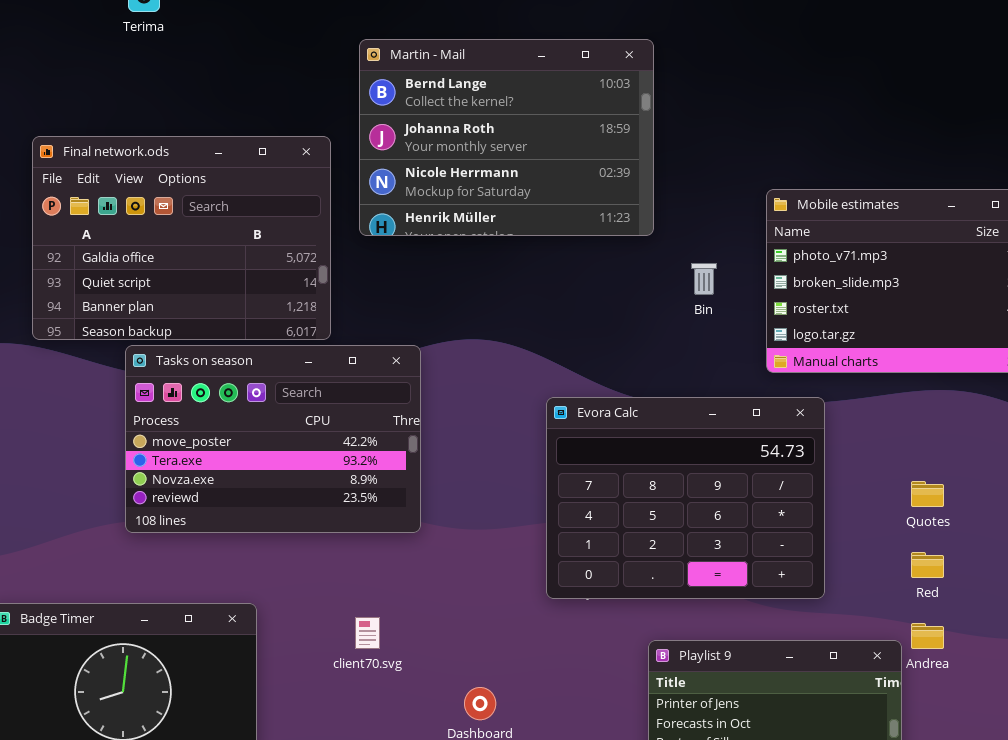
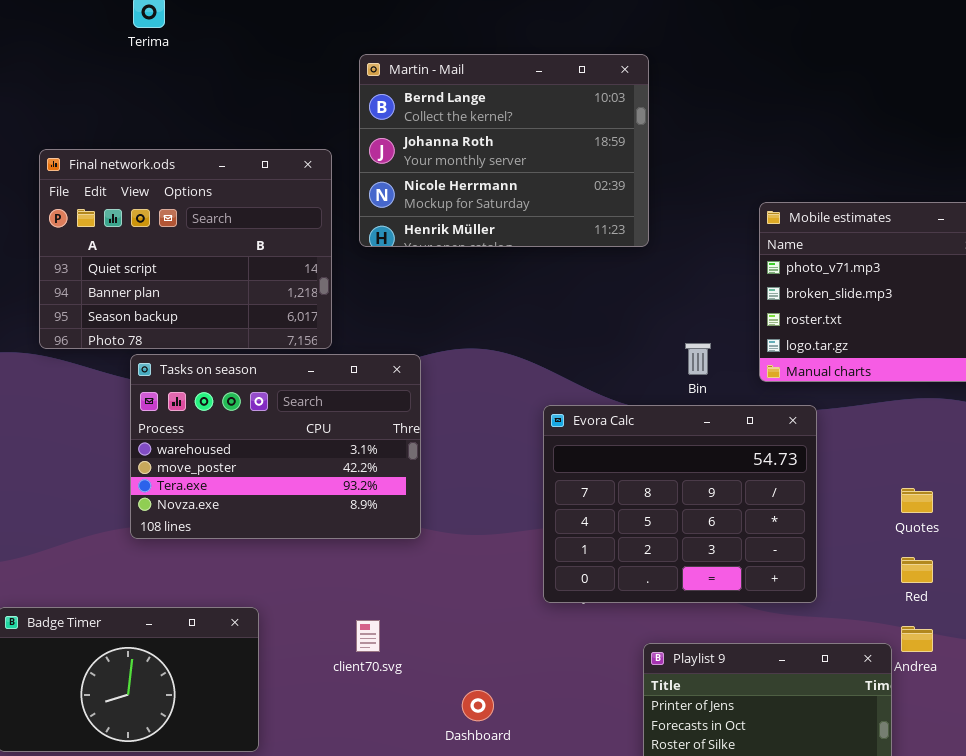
Final network.ods: [32,136,331,340] -> [39,149,332,349], scrolled down 1 row
Bin: [691,263,717,295] -> [685,343,711,375], moved
Tasks on season: [125,345,421,533] -> [130,354,421,539], scrolled up 1 row

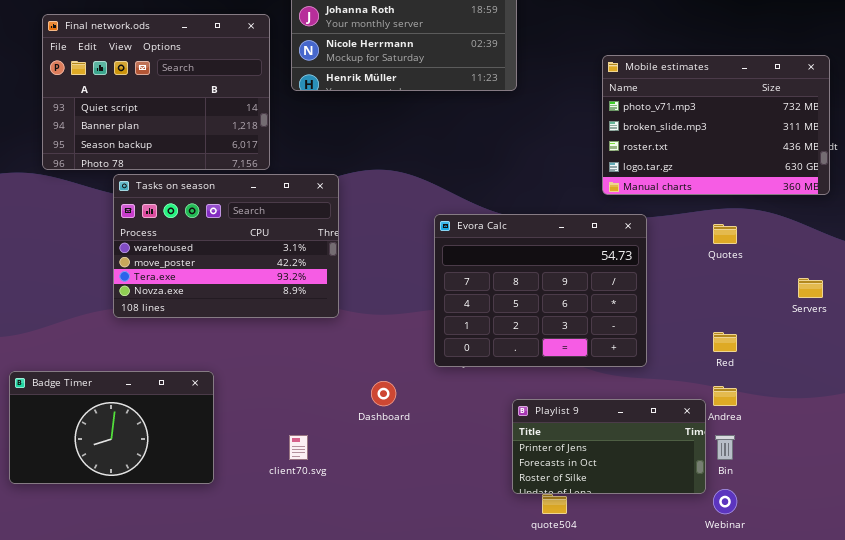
Bin: [685,343,711,375] -> [715,435,735,460], moved
Quotes: [901,488,933,513] -> [713,224,737,244], moved
client70.svg: [356,620,380,652] -> [289,435,308,460], moved
Dashboard: [462,690,494,721] -> [371,381,396,406], moved

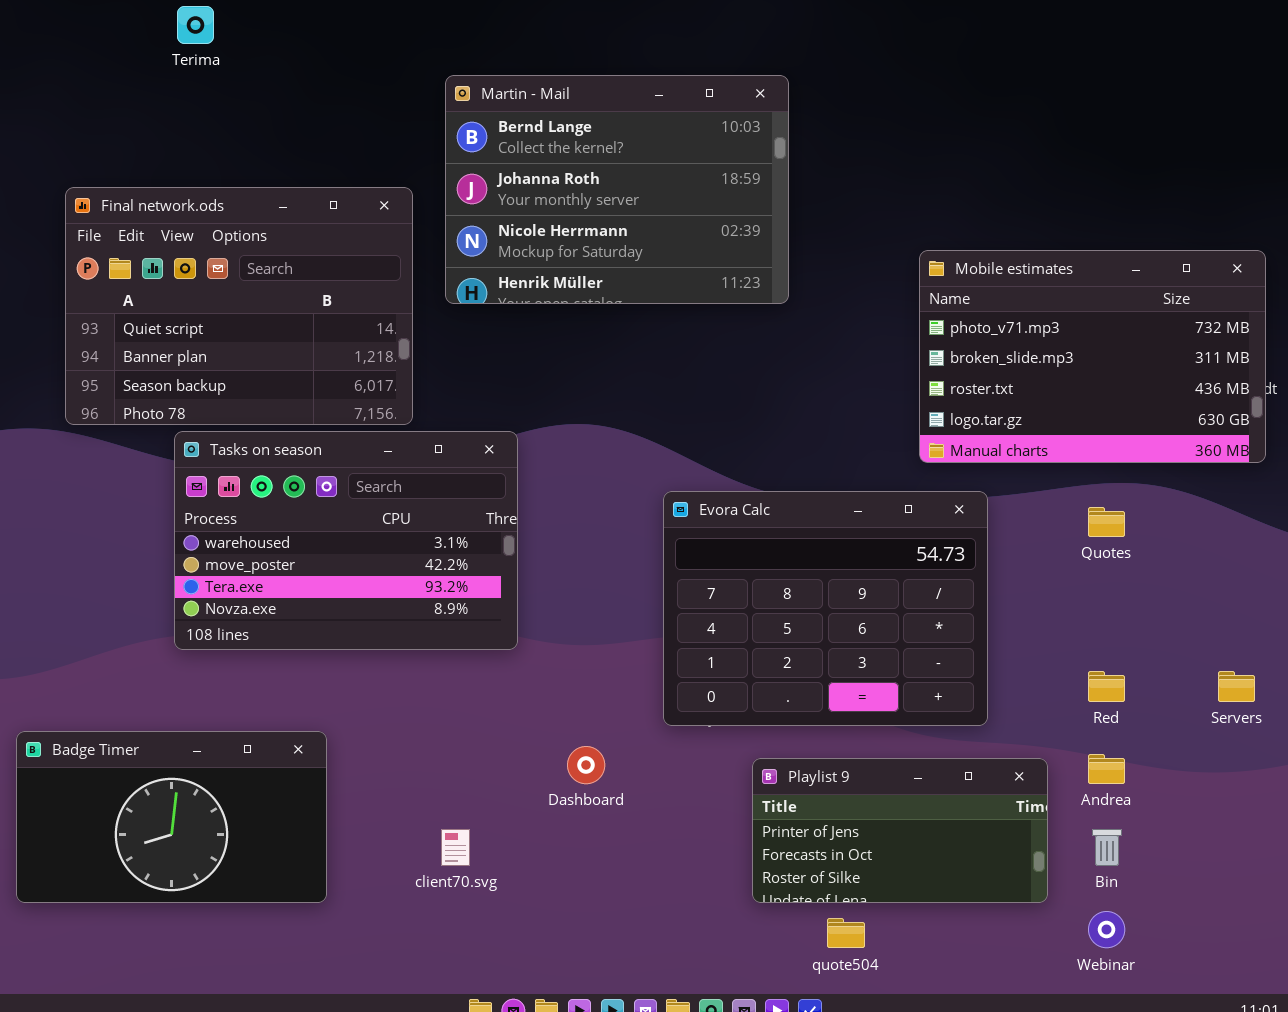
Servers: [798,278,823,298] -> [1218,671,1255,702], moved
Playlist 9: [512,399,706,494] -> [752,758,1048,903], moved

